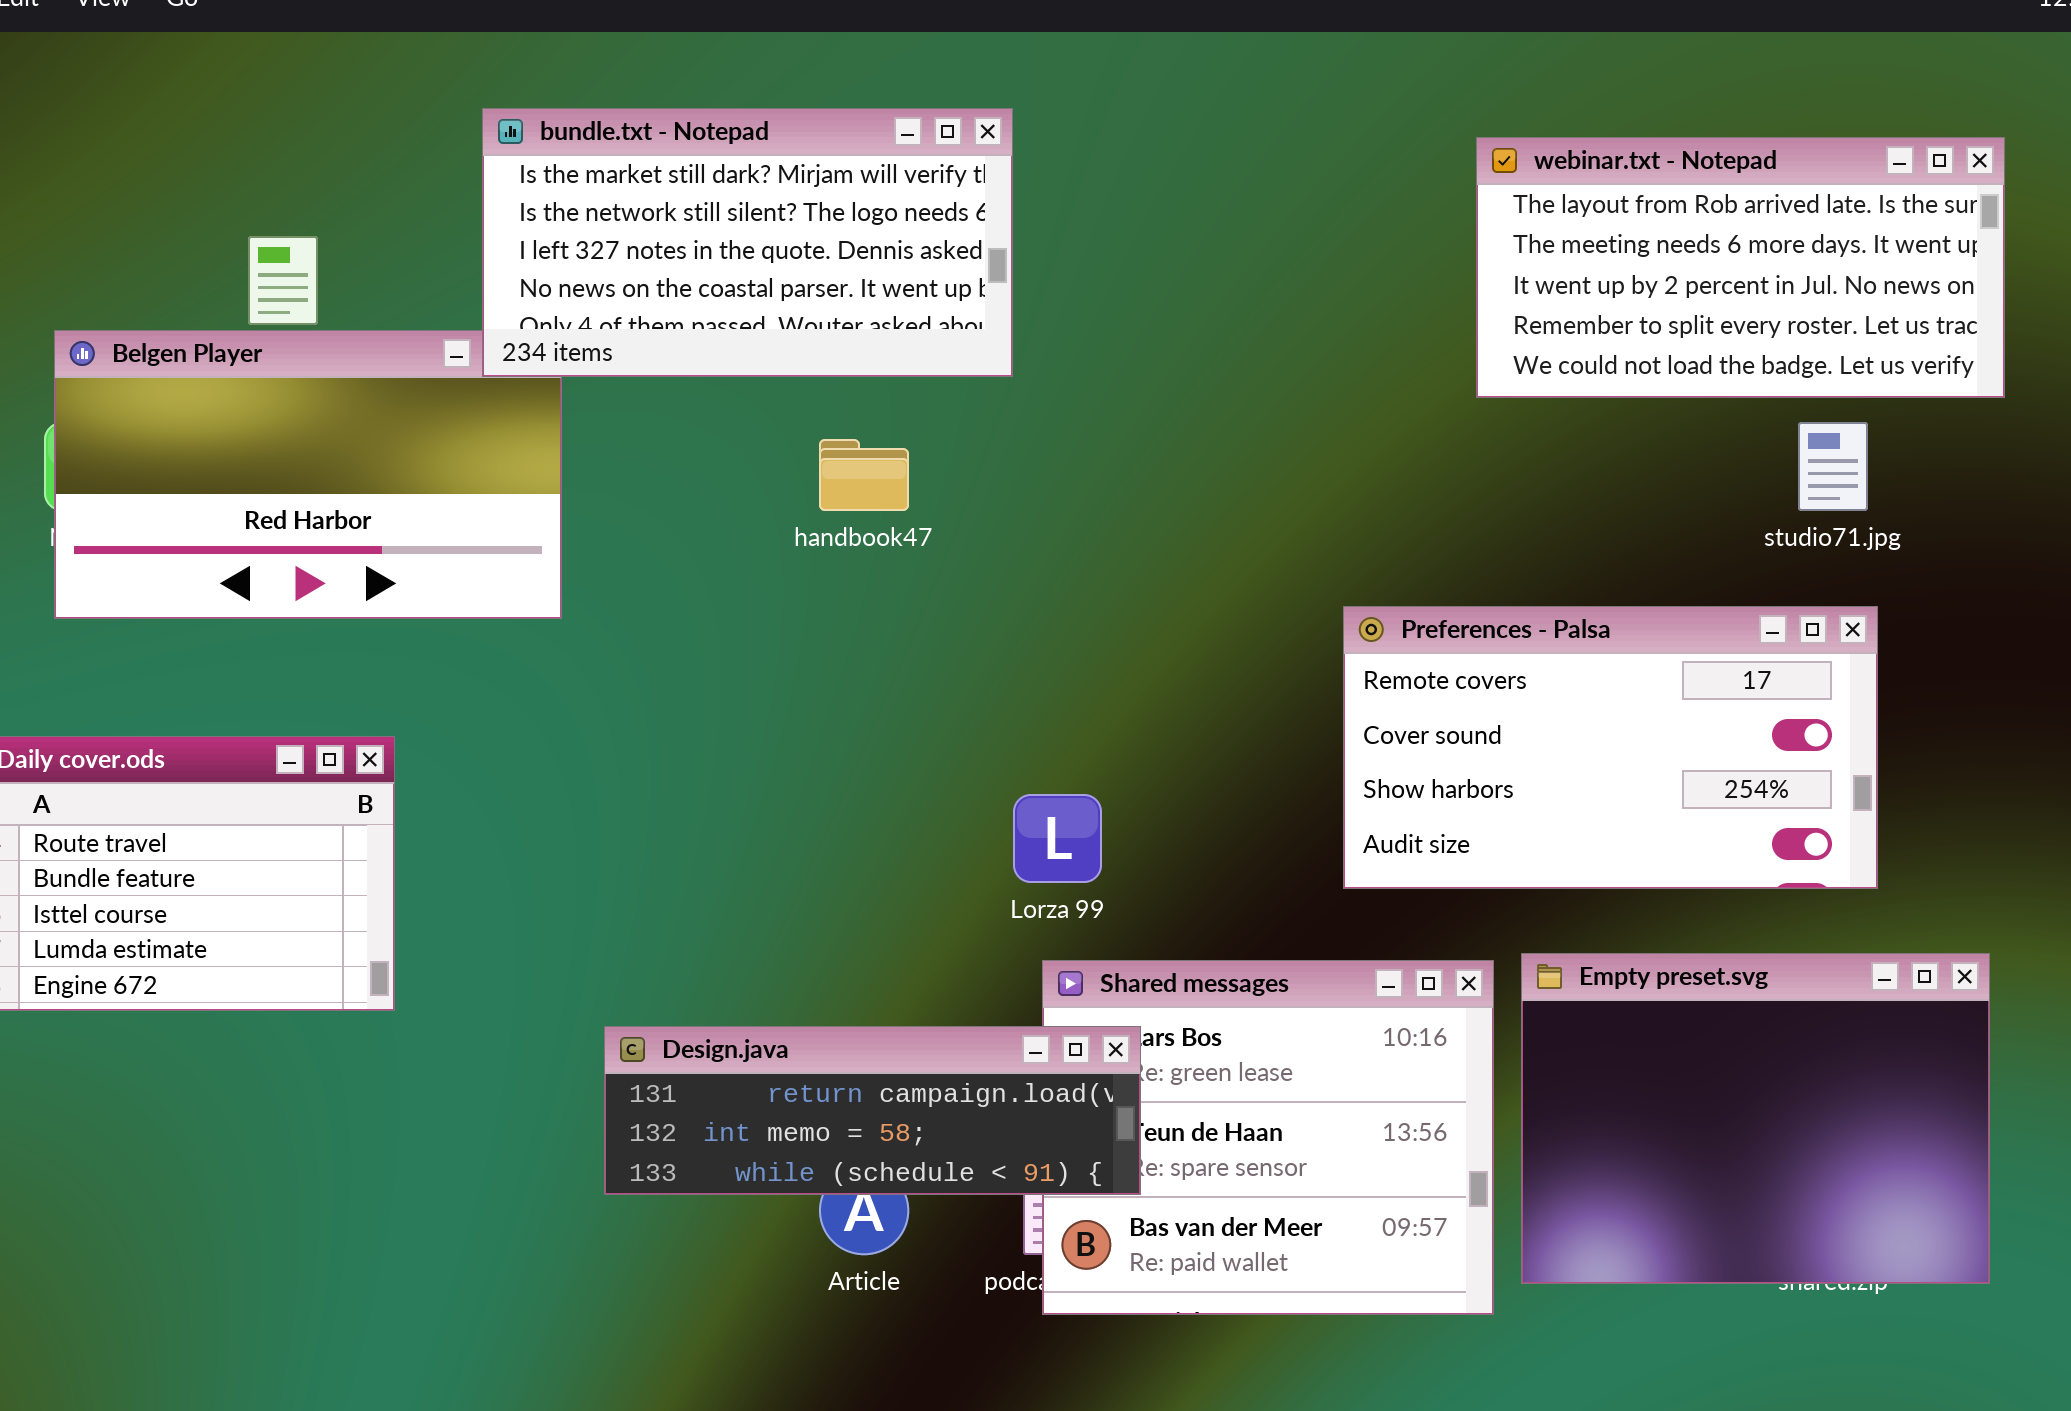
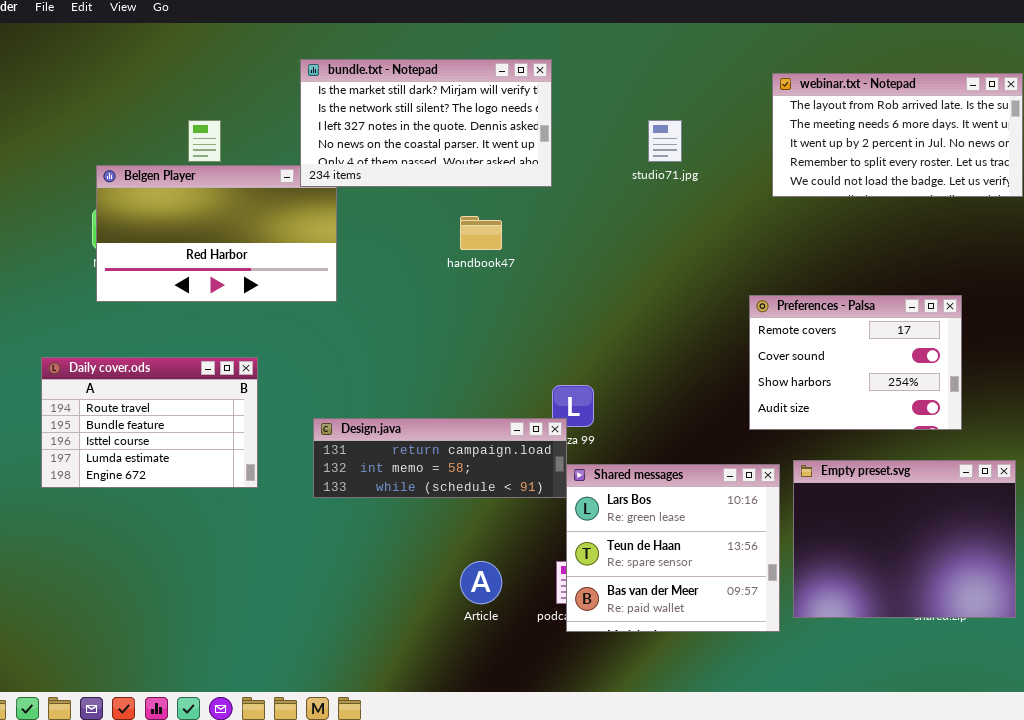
studio71.jpg: [1798,422,1868,511] -> [648,120,682,162], moved
Preferences - Palsa: [1343,606,1878,889] -> [749,295,962,430], resized
Design.java: [604,1026,1141,1195] -> [313,418,567,498], moved

